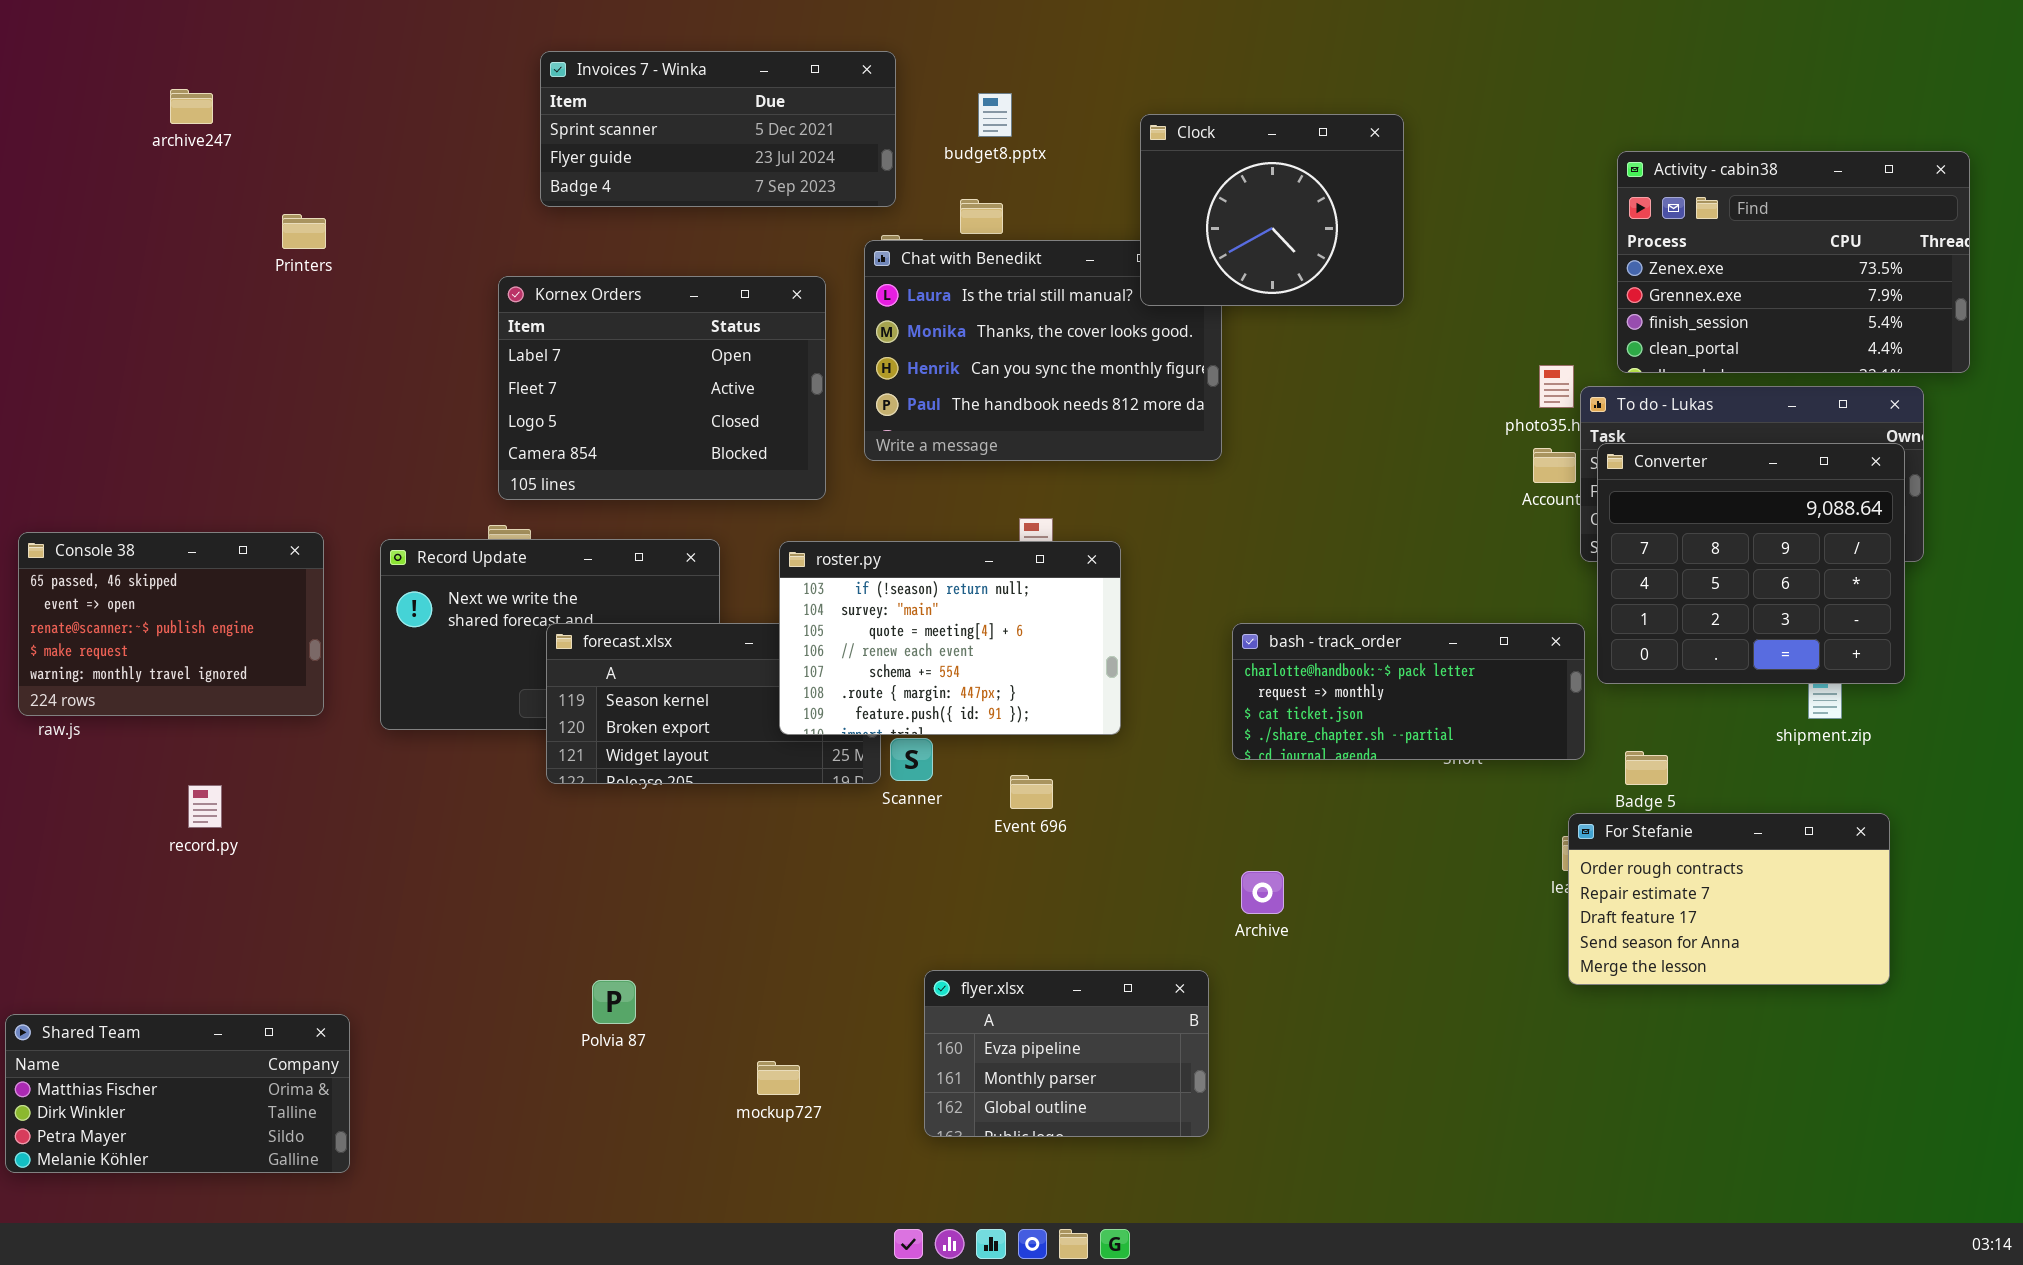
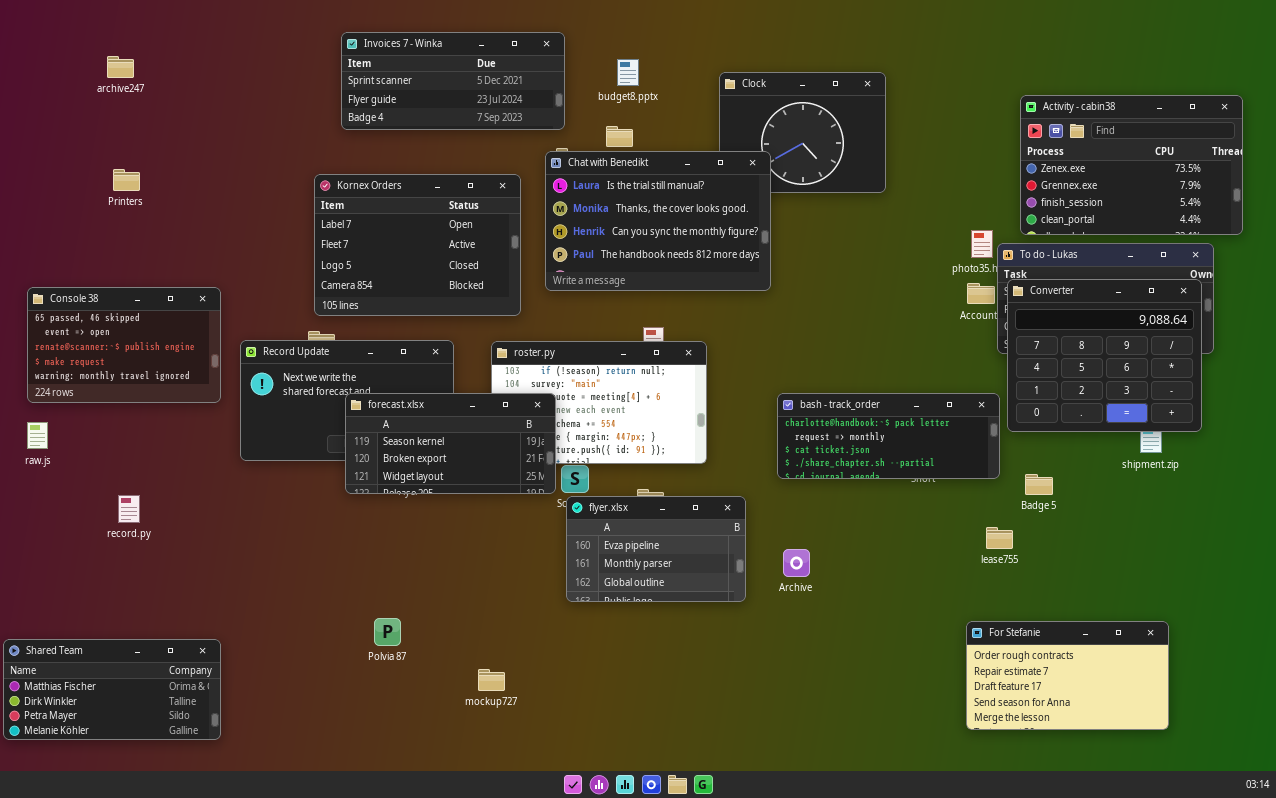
Printers: [282,214,326,249] -> [113,169,140,191], moved
Chat with Benedikt: [864,240,1222,461] -> [545,151,771,291], raised
Console 38: [18,532,324,716] -> [27,287,221,403], moved
forecast.xlsx: [546,623,881,784] -> [345,393,556,494], raised
For Stefanie: [1568,813,1890,985] -> [966,621,1169,730], moved
flyer.xlsx: [924,970,1209,1137] -> [566,496,746,602], moved

